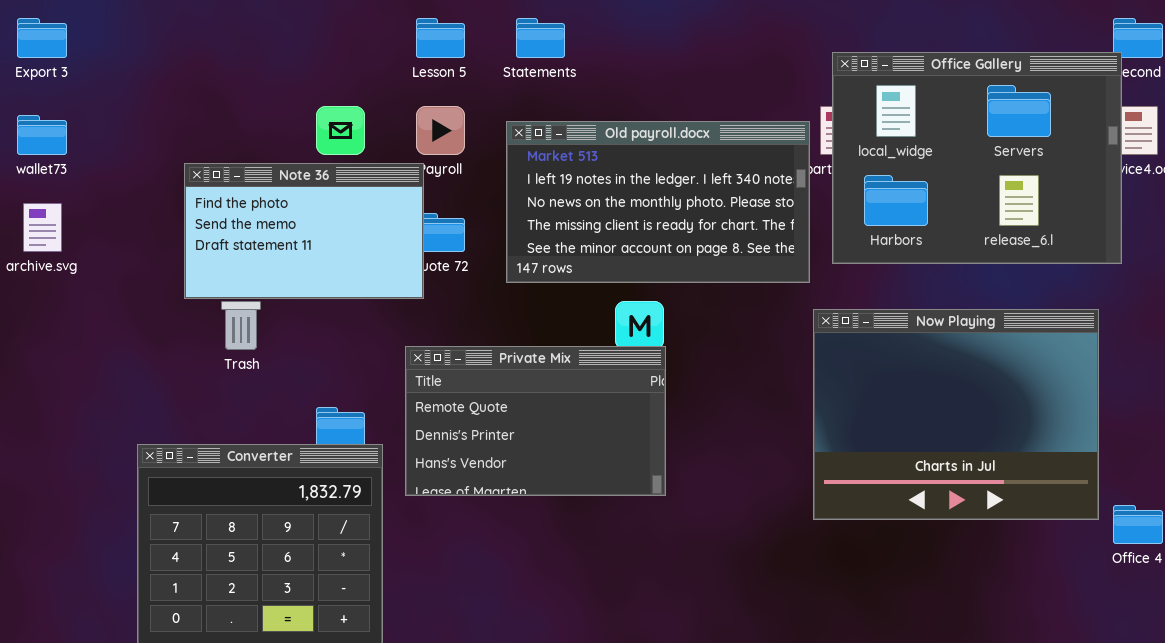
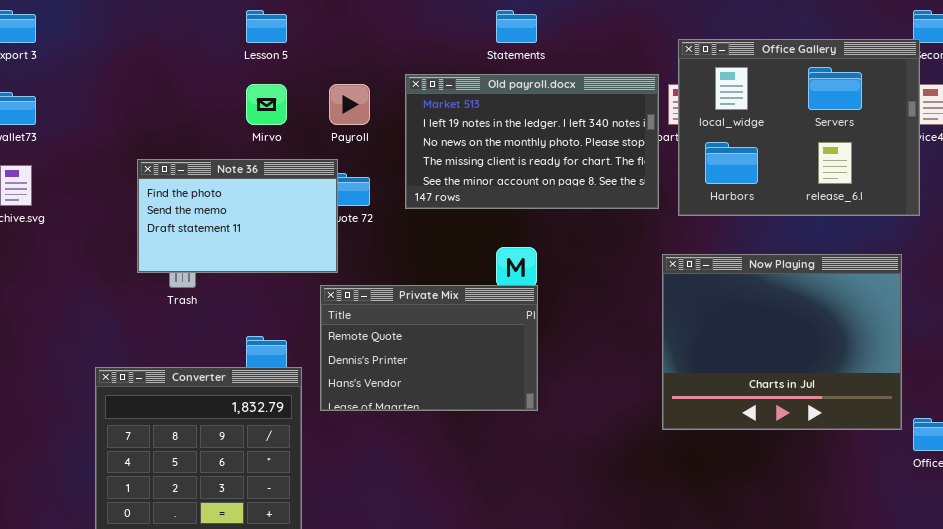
Lesson 5: [416,18,465,58] -> [246,10,287,43], moved
Statements: [516,18,565,58] -> [496,10,537,43], moved
Old payroll.docx: [506,121,810,283] -> [405,74,659,209], moved
Note 36: [184,163,424,299] -> [137,159,338,273], moved

